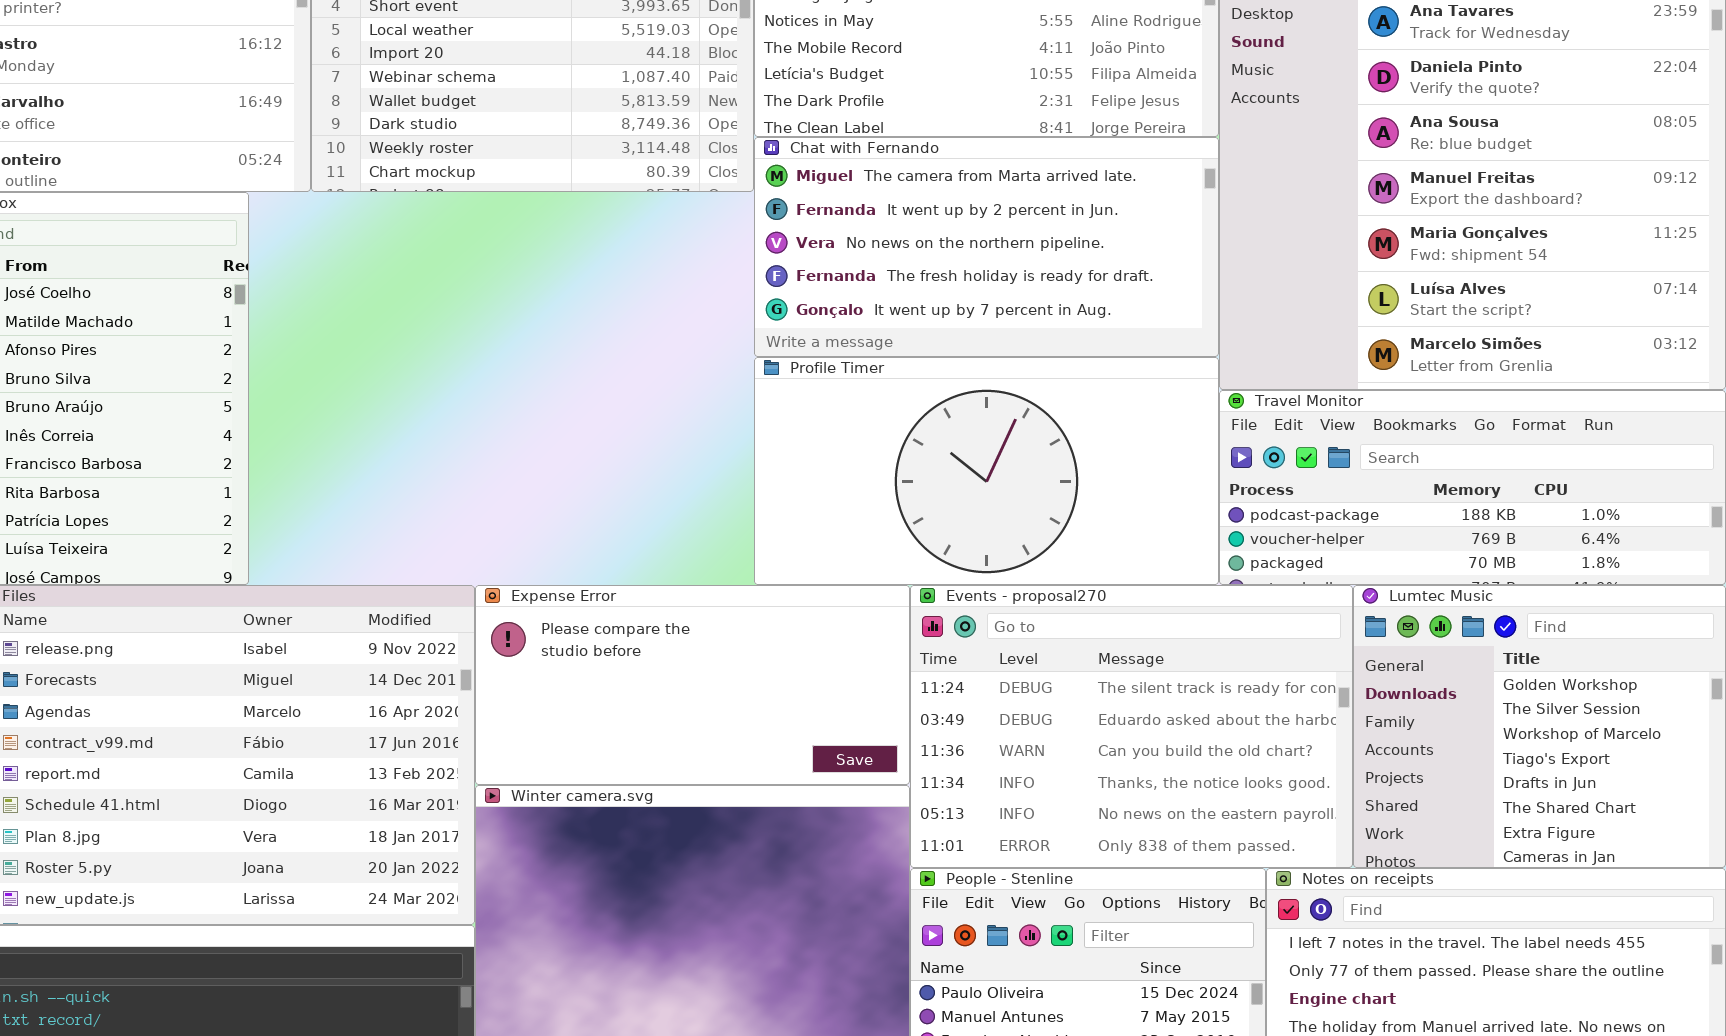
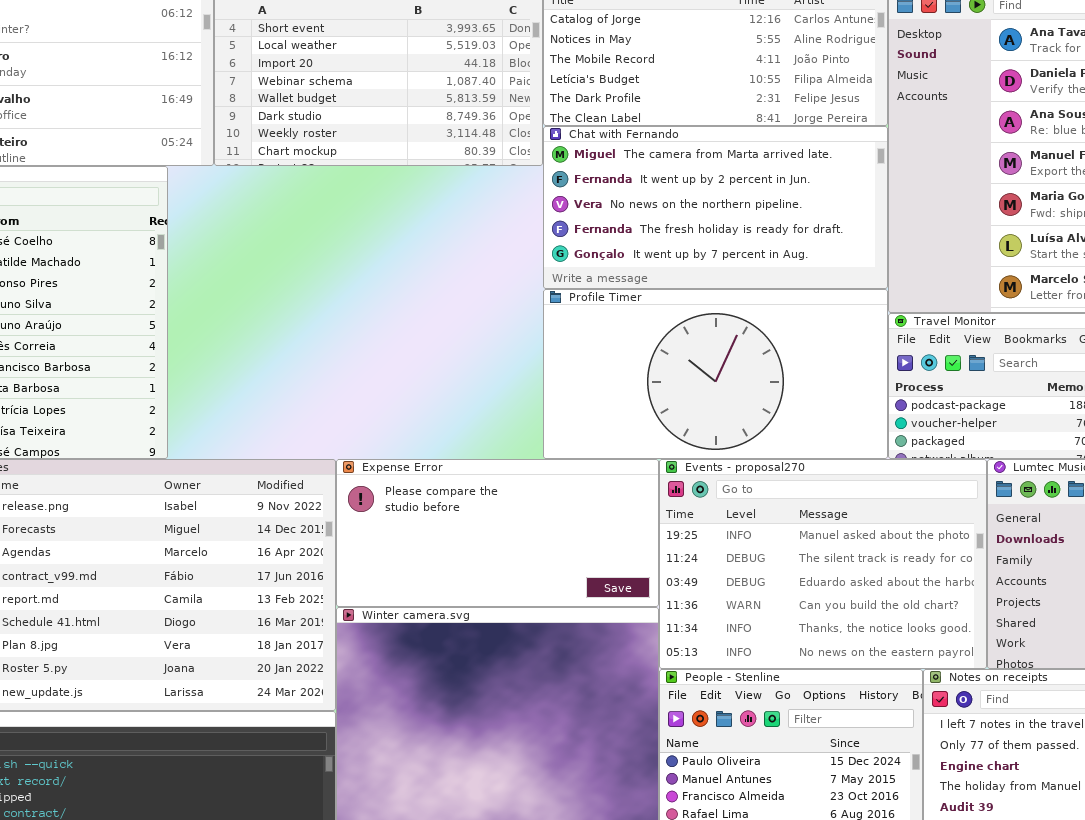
Events - proposal270: [910,585,1353,868] -> [659,459,987,669], scrolled up 1 row

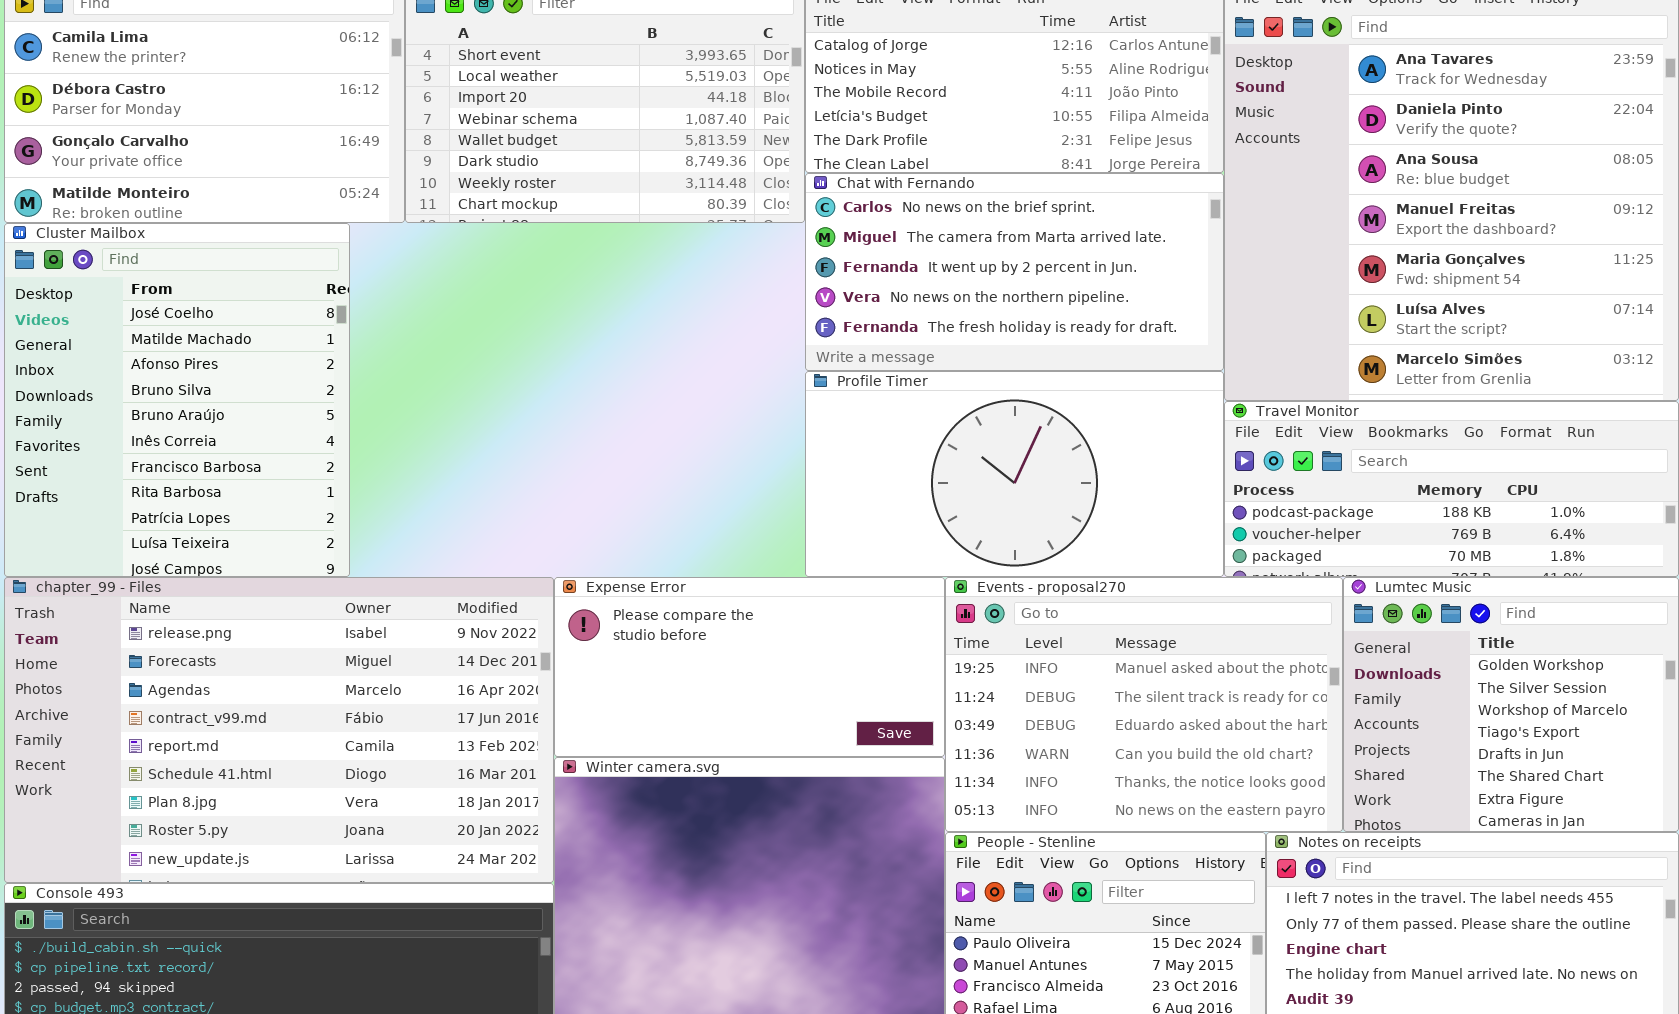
Chat with Fernando: [543,126,888,289] -> [805,173,1224,371], scrolled up 1 row

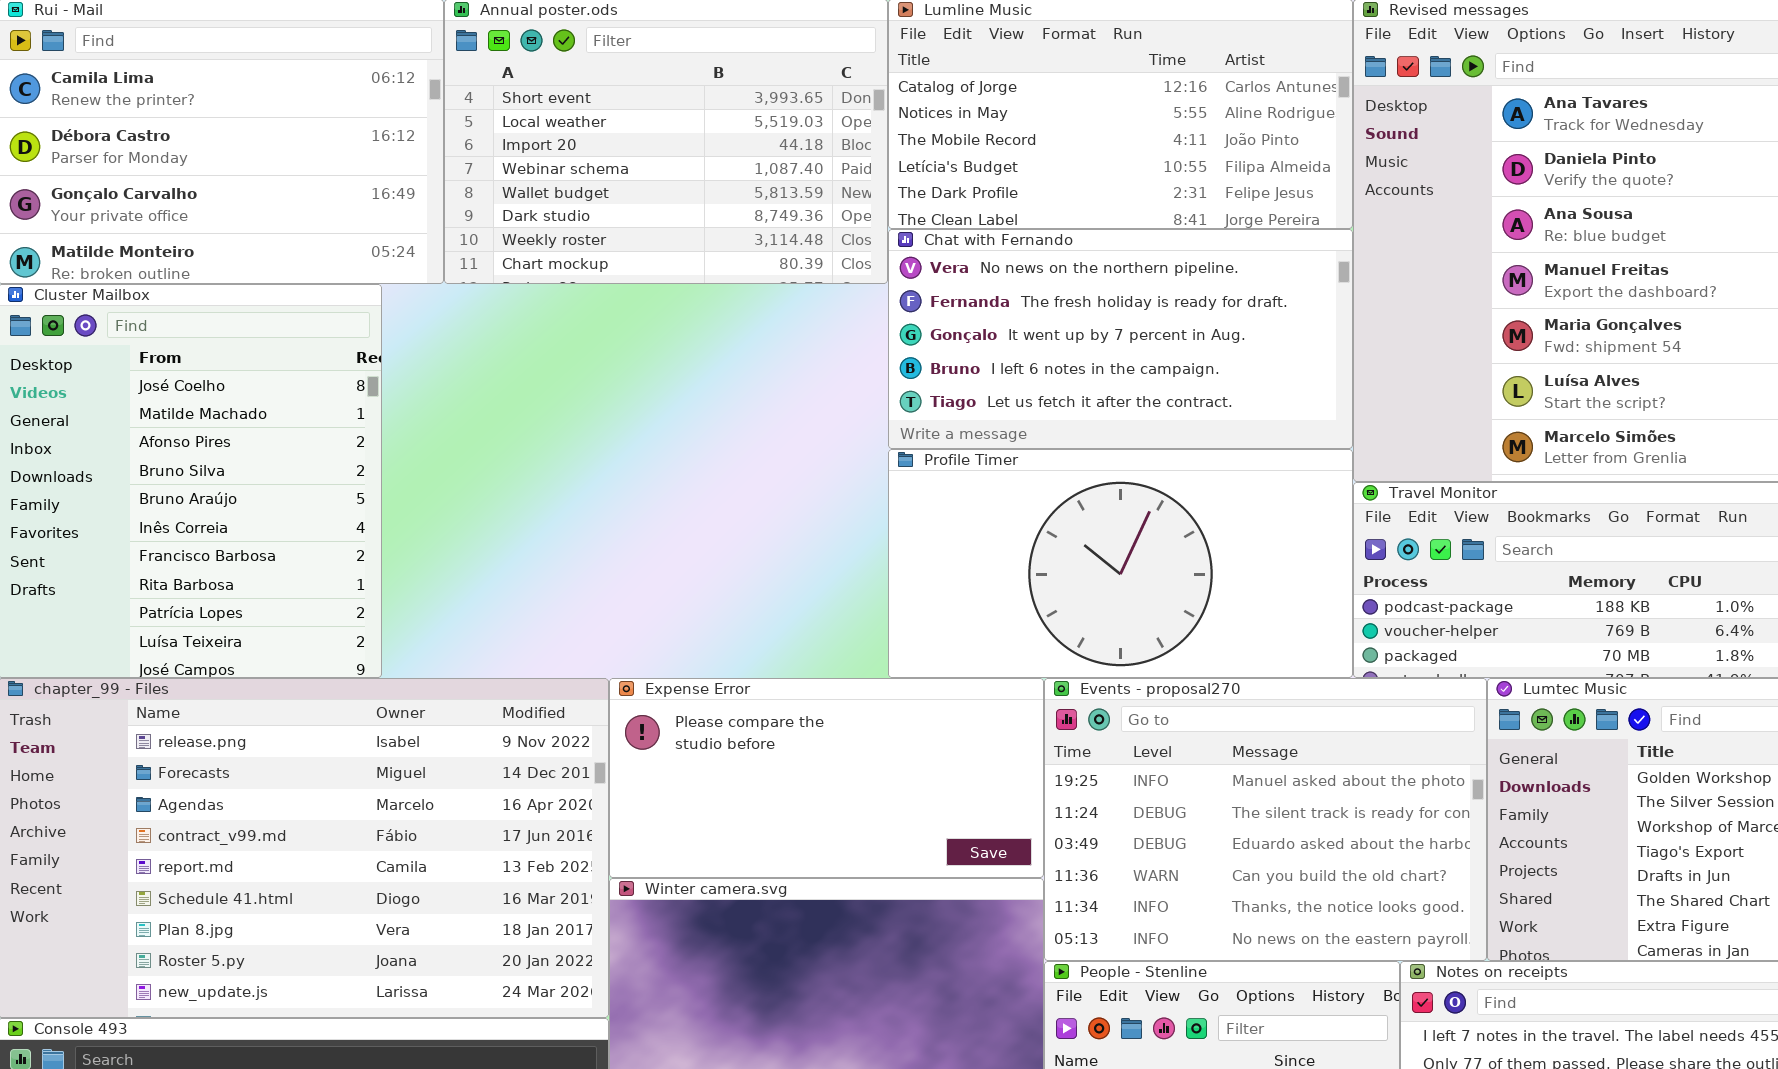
Chat with Fernando: [805,173,1224,371] -> [888,229,1353,449], scrolled down 3 rows

